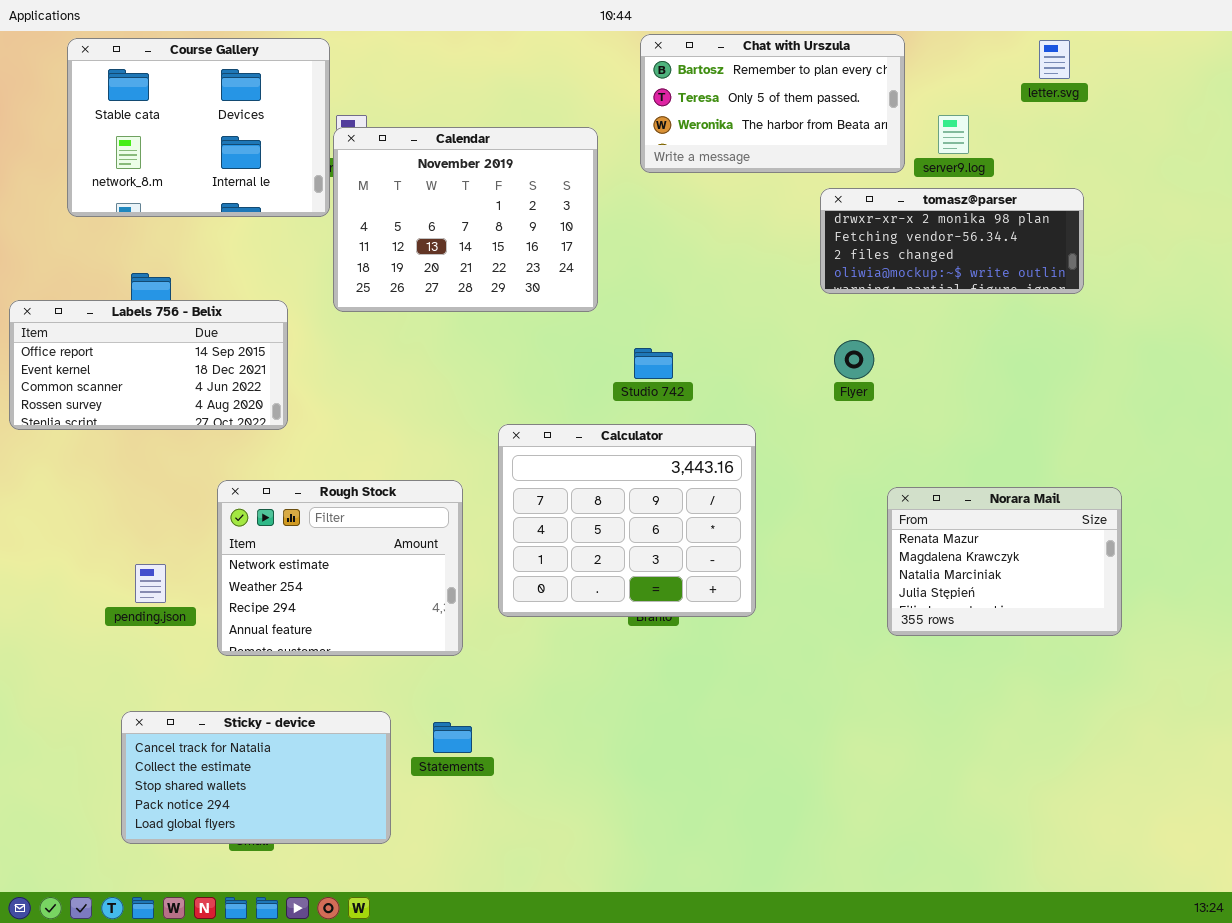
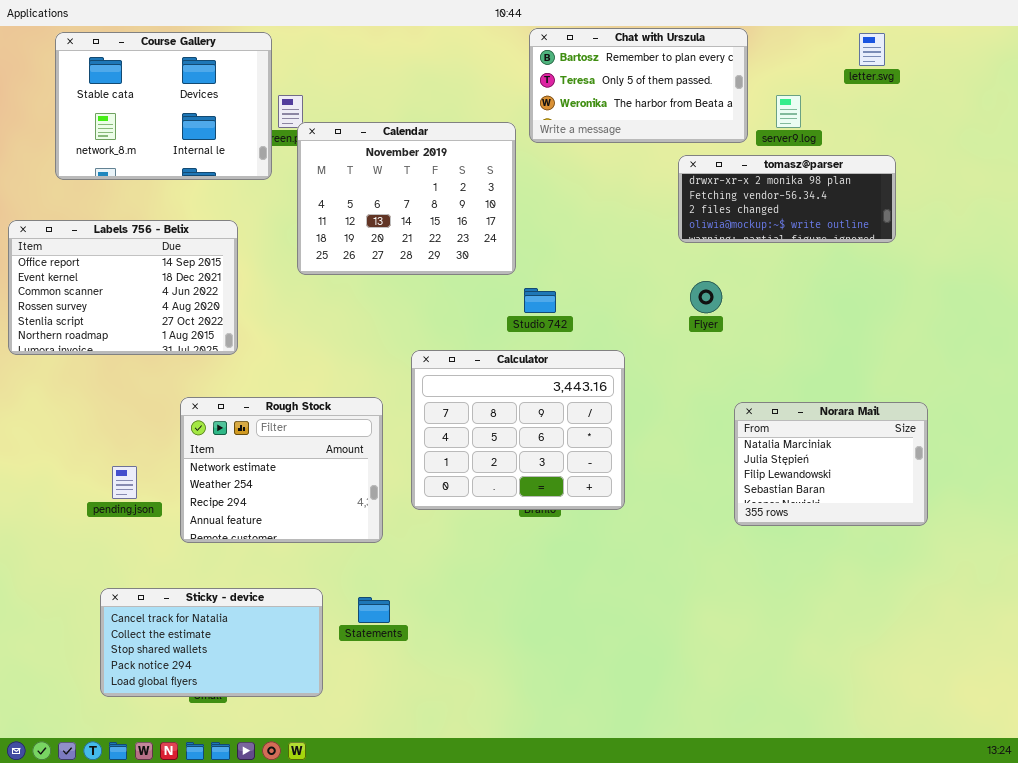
Calendar: [333,127,598,312] -> [297,122,516,275], moved
Labels 756 - Belix: [9,300,288,430] -> [8,220,238,355], resized
Norara Mail: [887,487,1122,636] -> [734,402,928,526], scrolled down 2 rows

